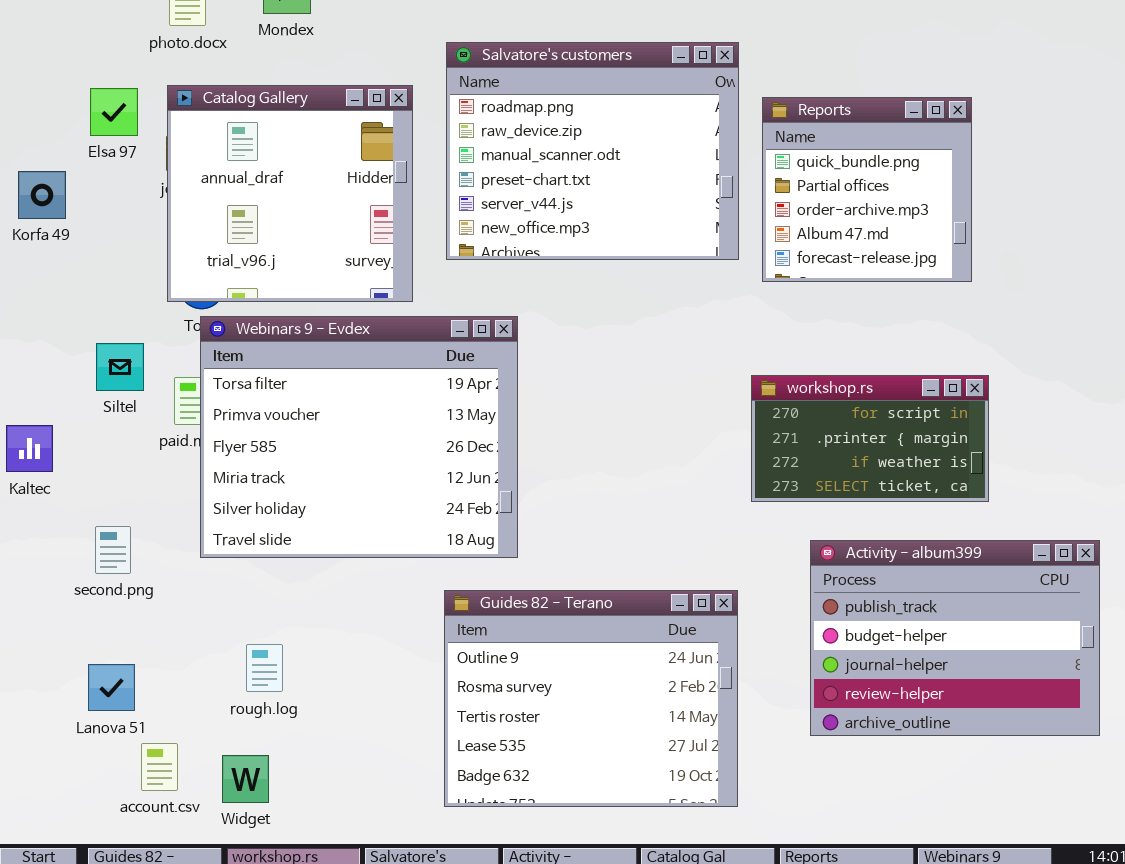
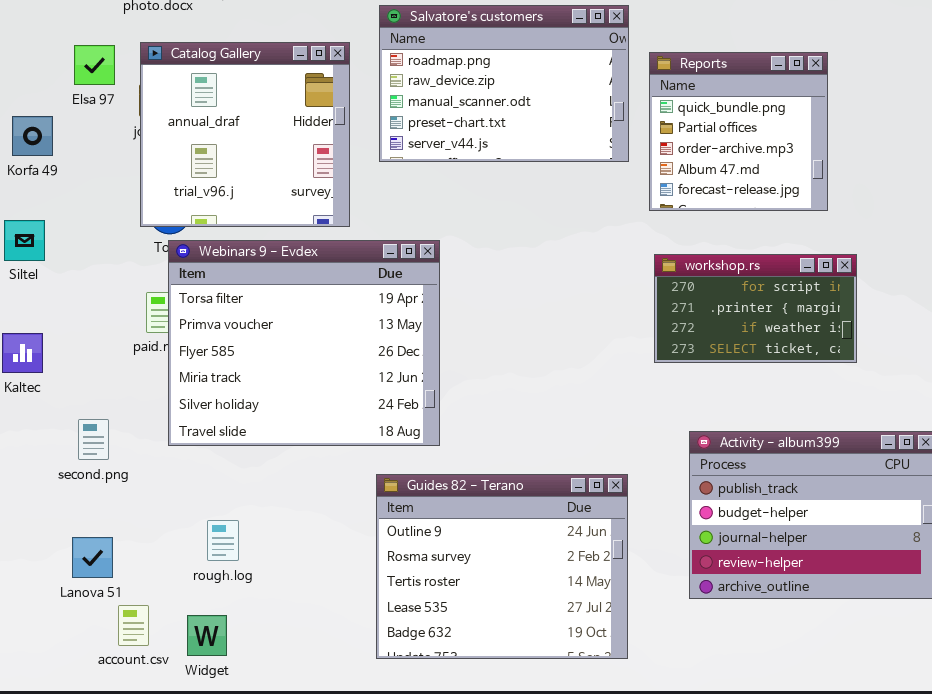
Salvatore's customers: [446,42,739,260] -> [379,5,629,162], resized
Siltel: [96,343,144,391] -> [4,220,45,261], moved
workshop.rs: [751,375,989,502] -> [654,254,857,363], moved

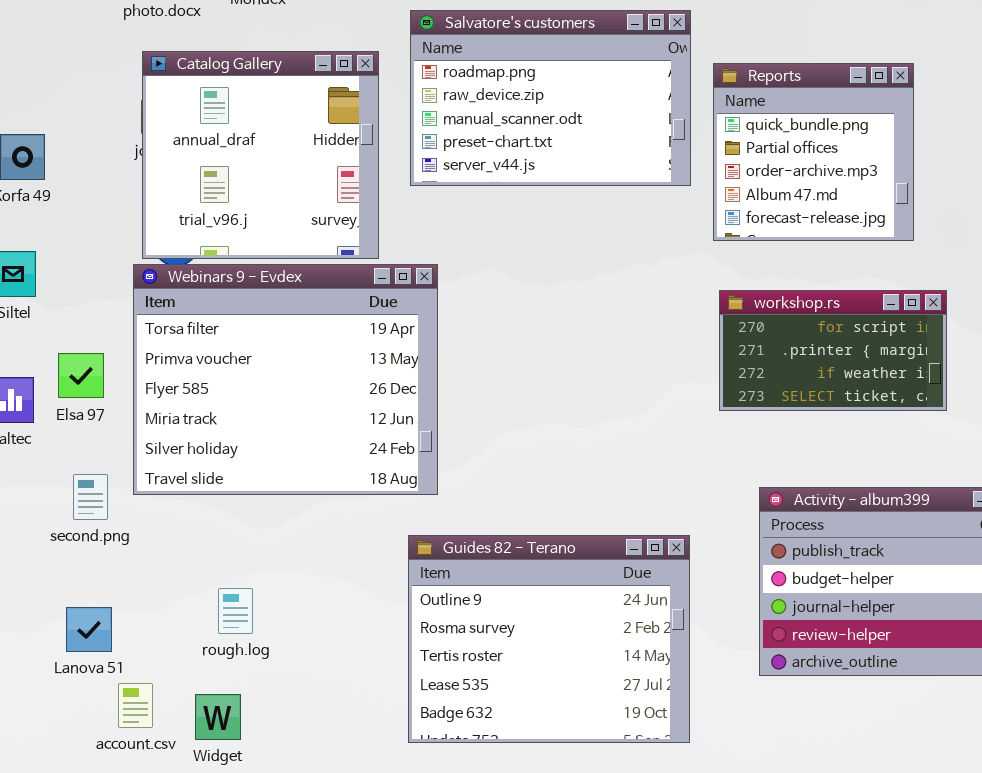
Elsa 97: [74,45,115,85] -> [58,353,104,398], moved
Webinars 9 - Evdex: [168,240,440,446] -> [133,264,438,495], moved

